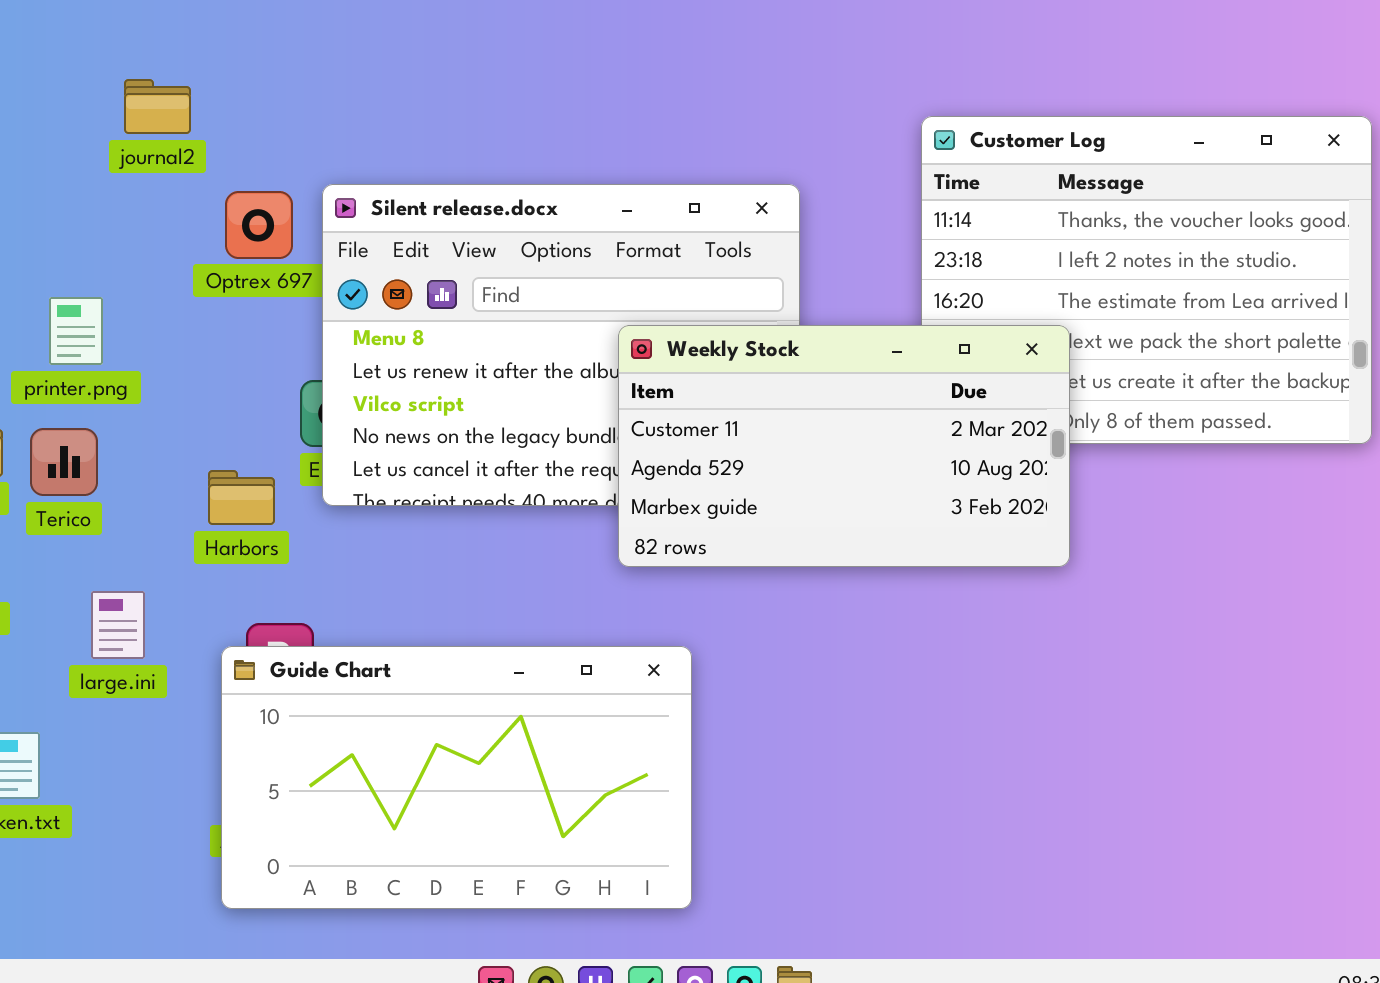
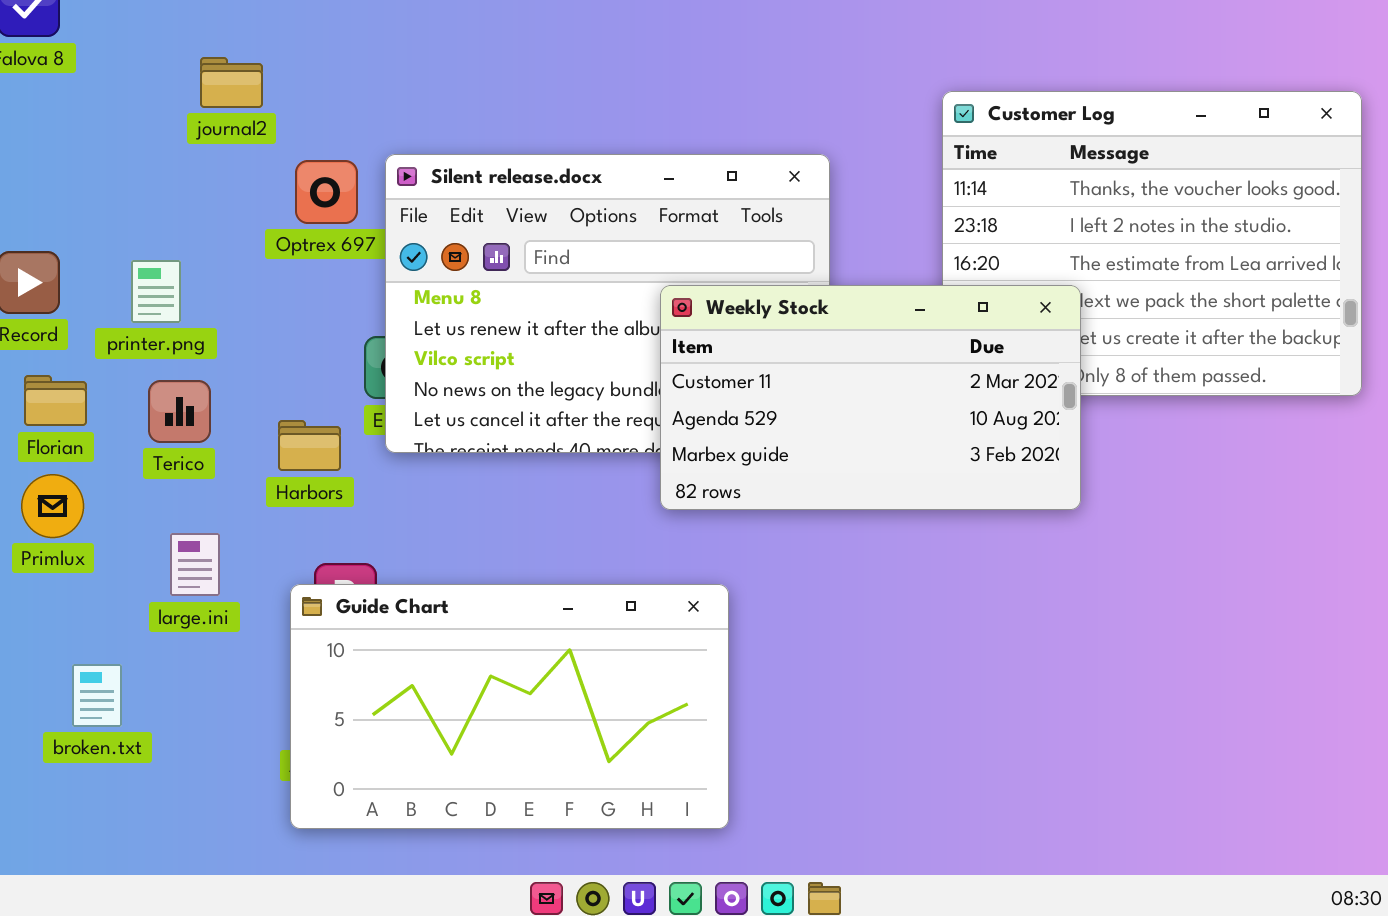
Terico: [30,428,98,496] -> [148,380,211,443], moved

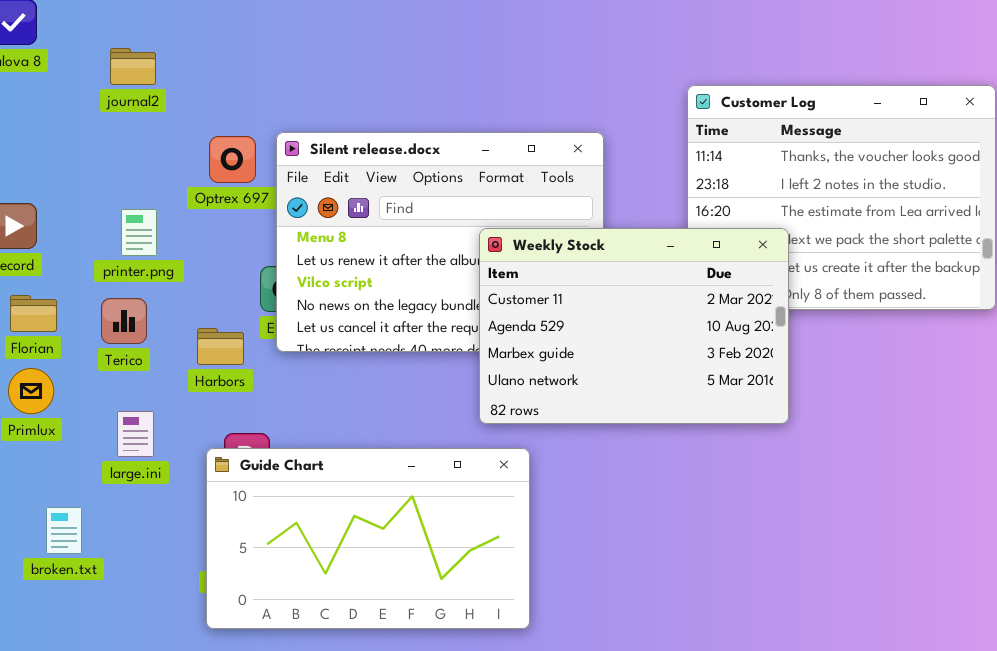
journal2: [200,57,263,108] -> [110,48,156,85], moved
printer.png: [131,260,181,323] -> [121,209,157,256], moved
Weekly Stock: [660,285,1081,510] -> [479,228,789,424], resized

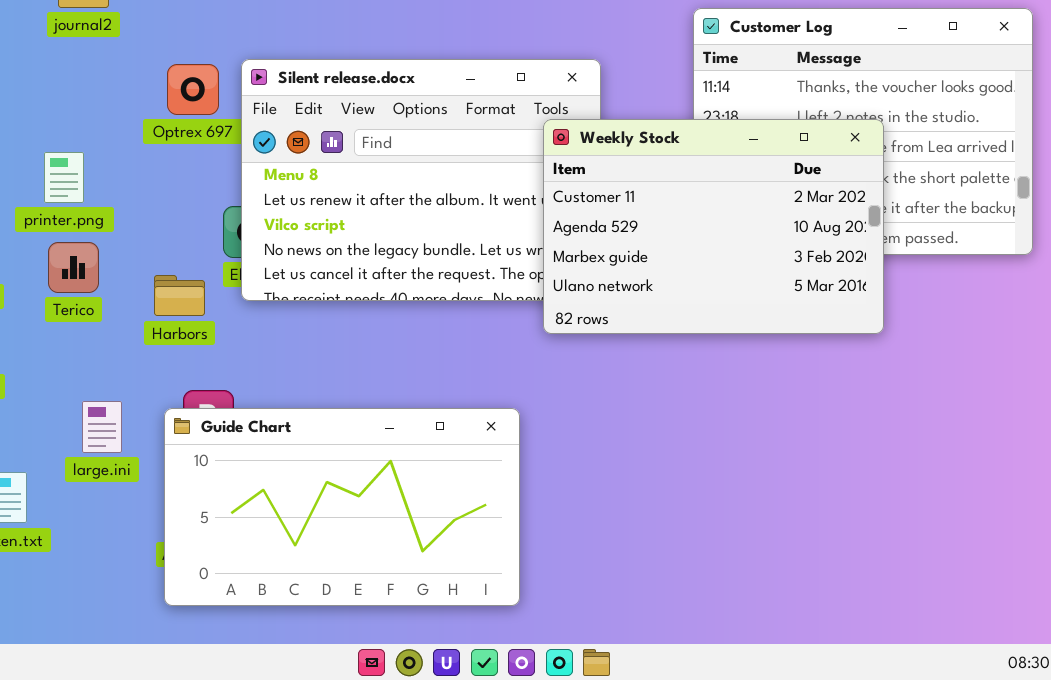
printer.png: [121,209,157,256] -> [44,152,84,203], moved
Weekly Stock: [479,228,789,424] -> [543,119,884,334], moved
large.ini: [117,411,154,457] -> [82,401,122,453], moved

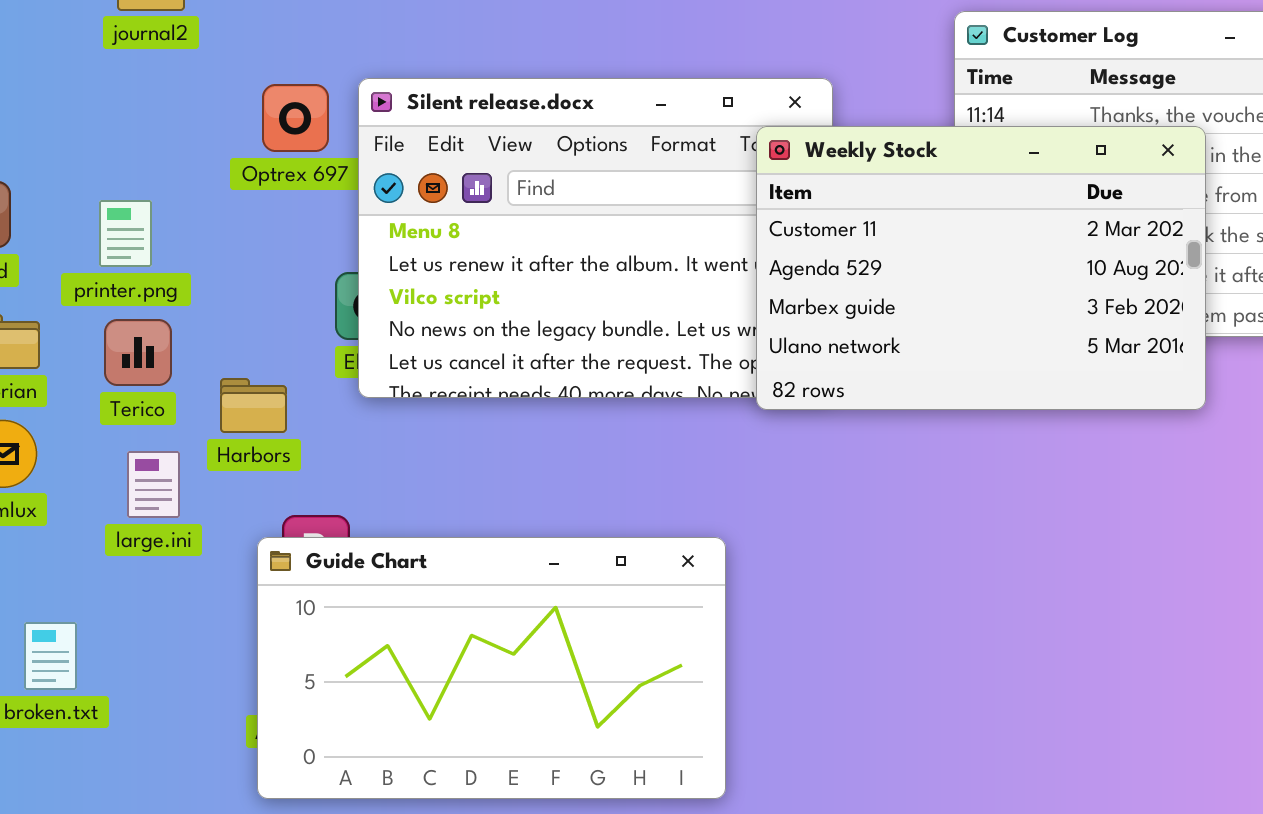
Weekly Stock: [543,119,884,334] -> [756,126,1206,410], moved
Harbors: [154,275,205,316] -> [220,378,287,433], moved
large.ini: [82,401,122,453] -> [127,451,180,518], moved

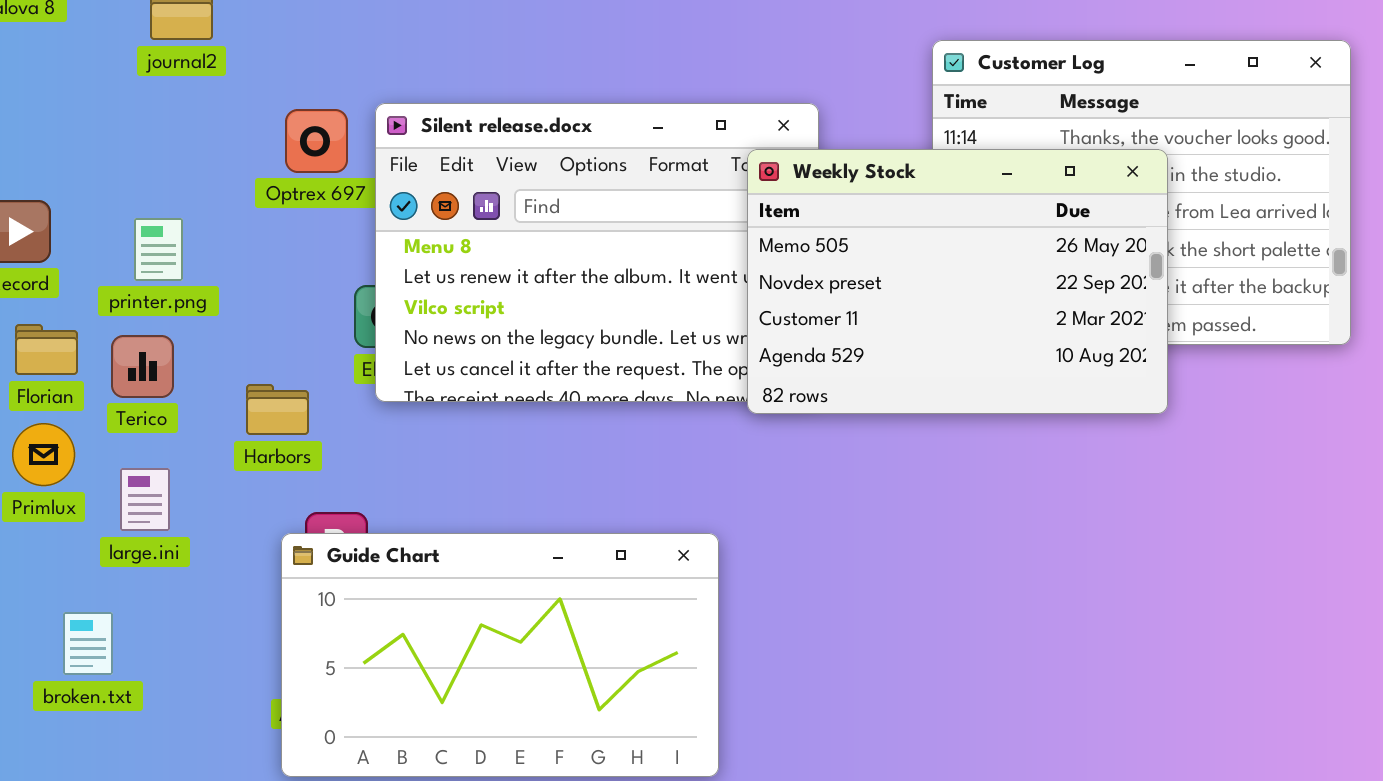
Weekly Stock: [756,126,1206,410] -> [747,149,1168,414], scrolled up 2 rows
Terico: [104,319,172,386] -> [111,335,174,398], moved
large.ini: [127,451,180,518] -> [120,468,170,531], moved

